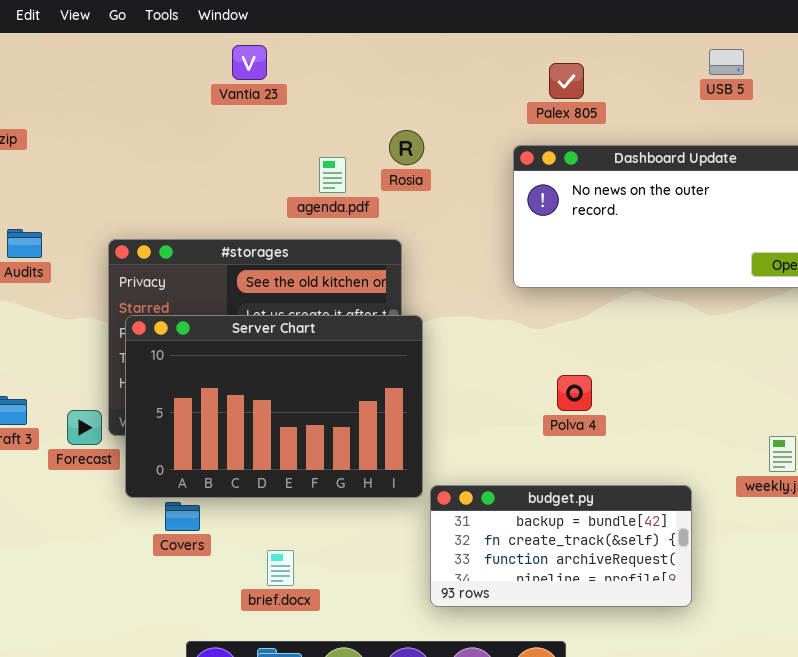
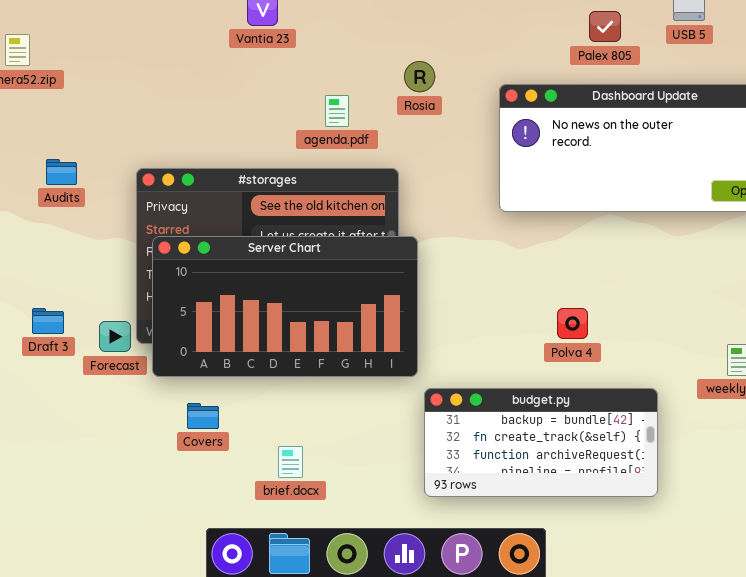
Palex 805: [549,63,584,99] -> [589,11,621,42], moved
Rosia: [389,130,424,165] -> [404,61,435,92], moved
Server Chart: [125,315,423,498] -> [152,236,418,377], resized
Polva 4: [557,375,592,411] -> [557,308,588,339], moved

